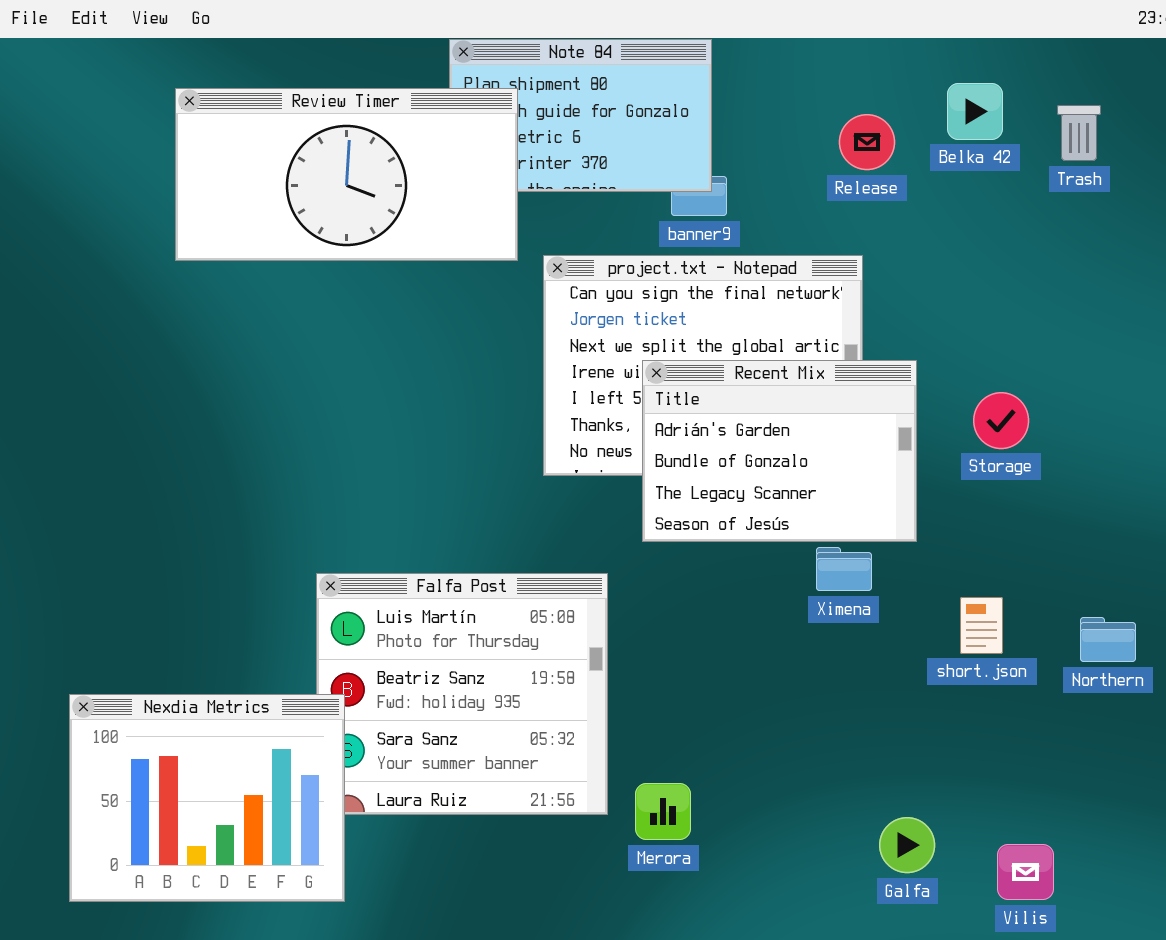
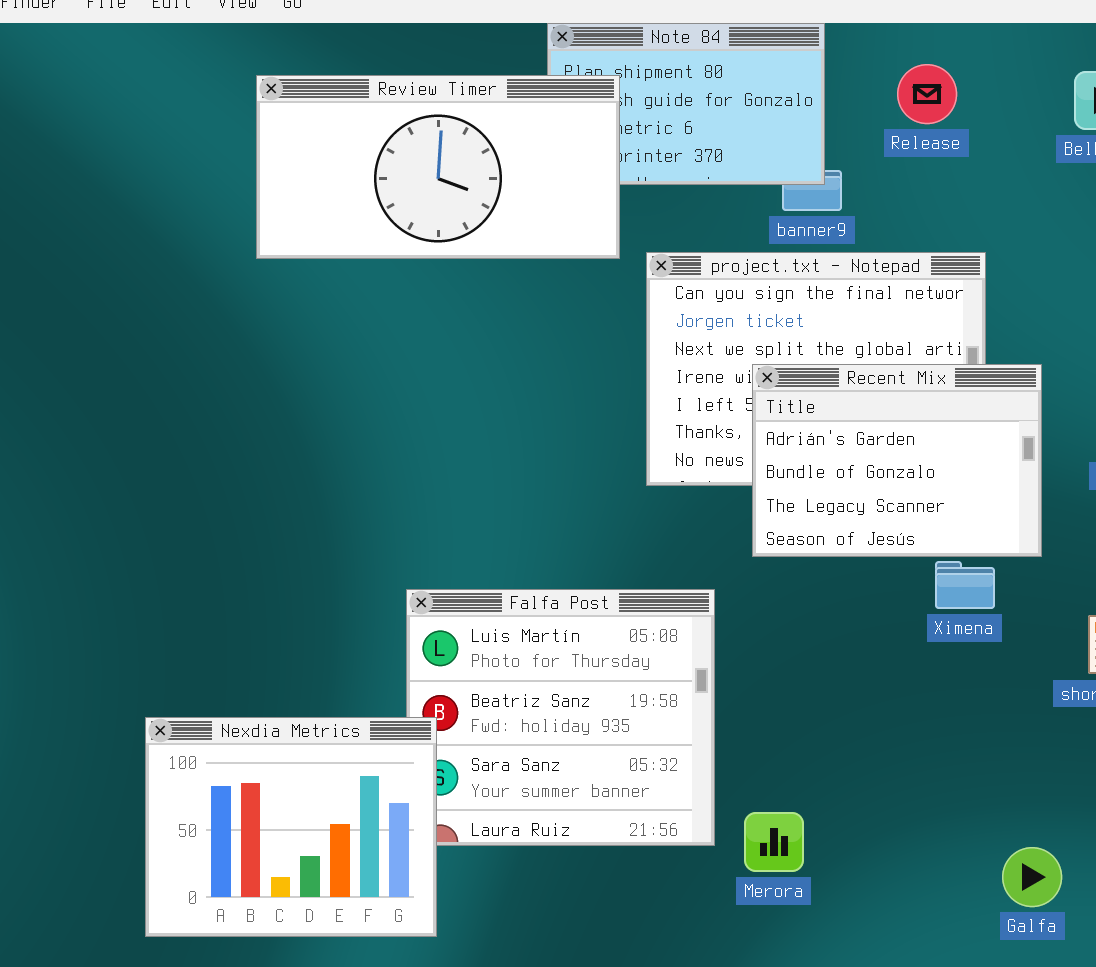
Release: [839,114,895,170] -> [897,64,957,124], moved

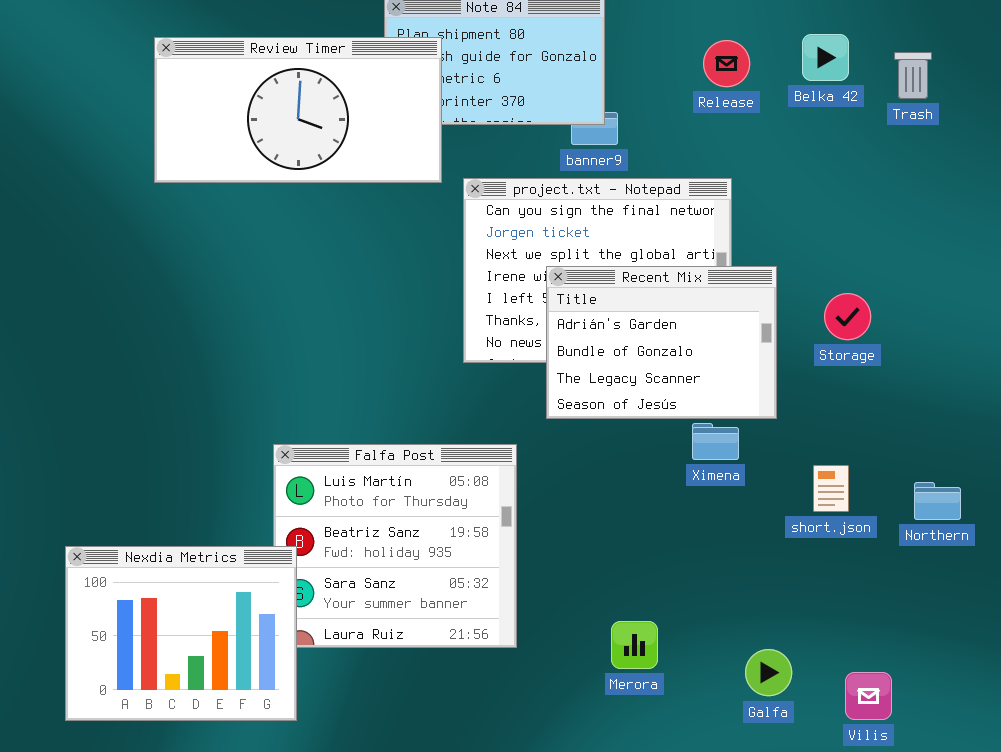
Release: [897,64,957,124] -> [703,40,750,87], moved
Merora: [744,812,804,872] -> [611,621,658,669], moved

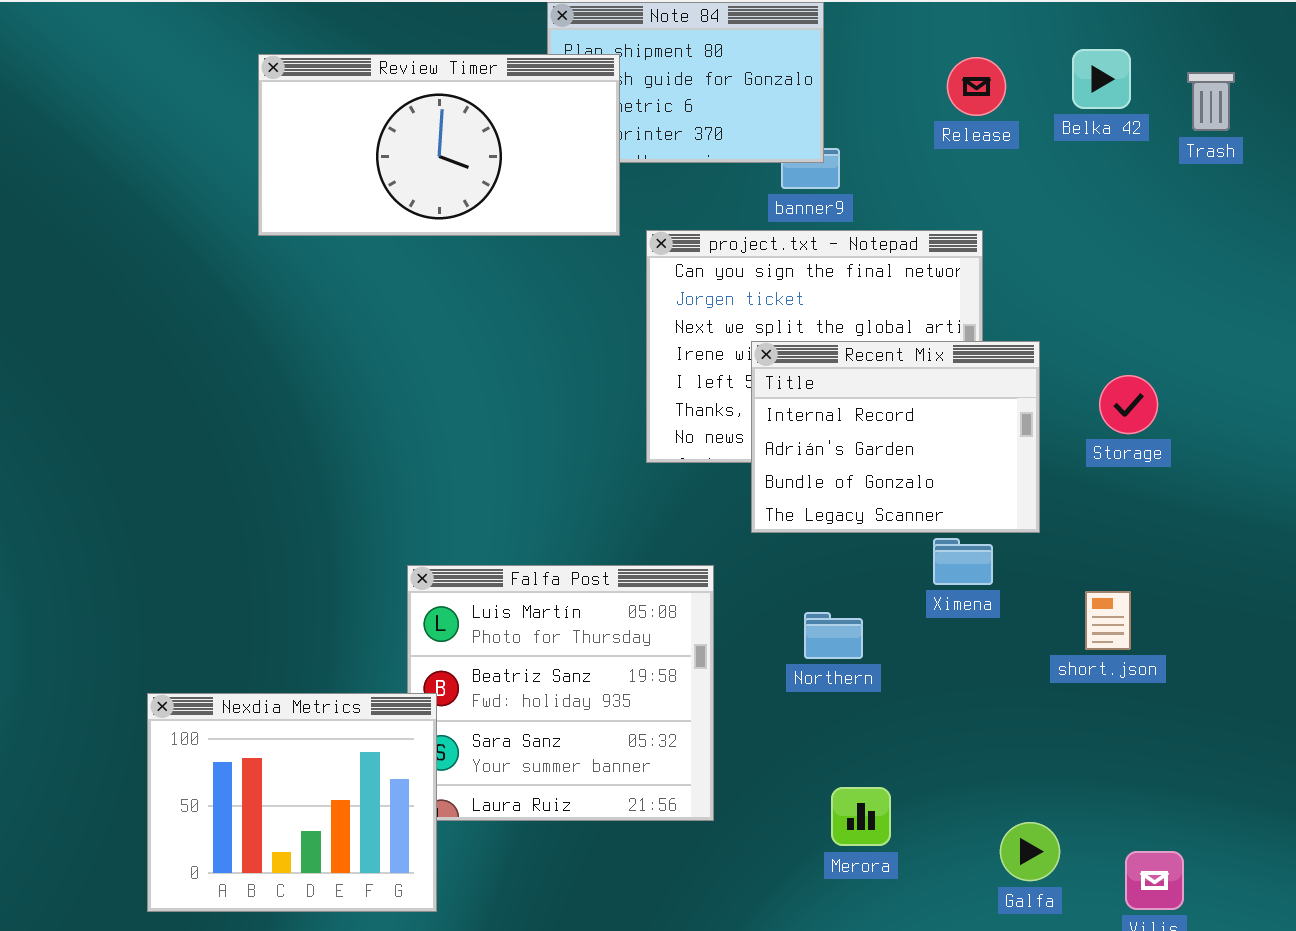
Recent Mix: [546,266,777,419] -> [751,341,1040,533], scrolled up 1 row
Northern: [914,482,961,520] -> [804,612,863,659], moved

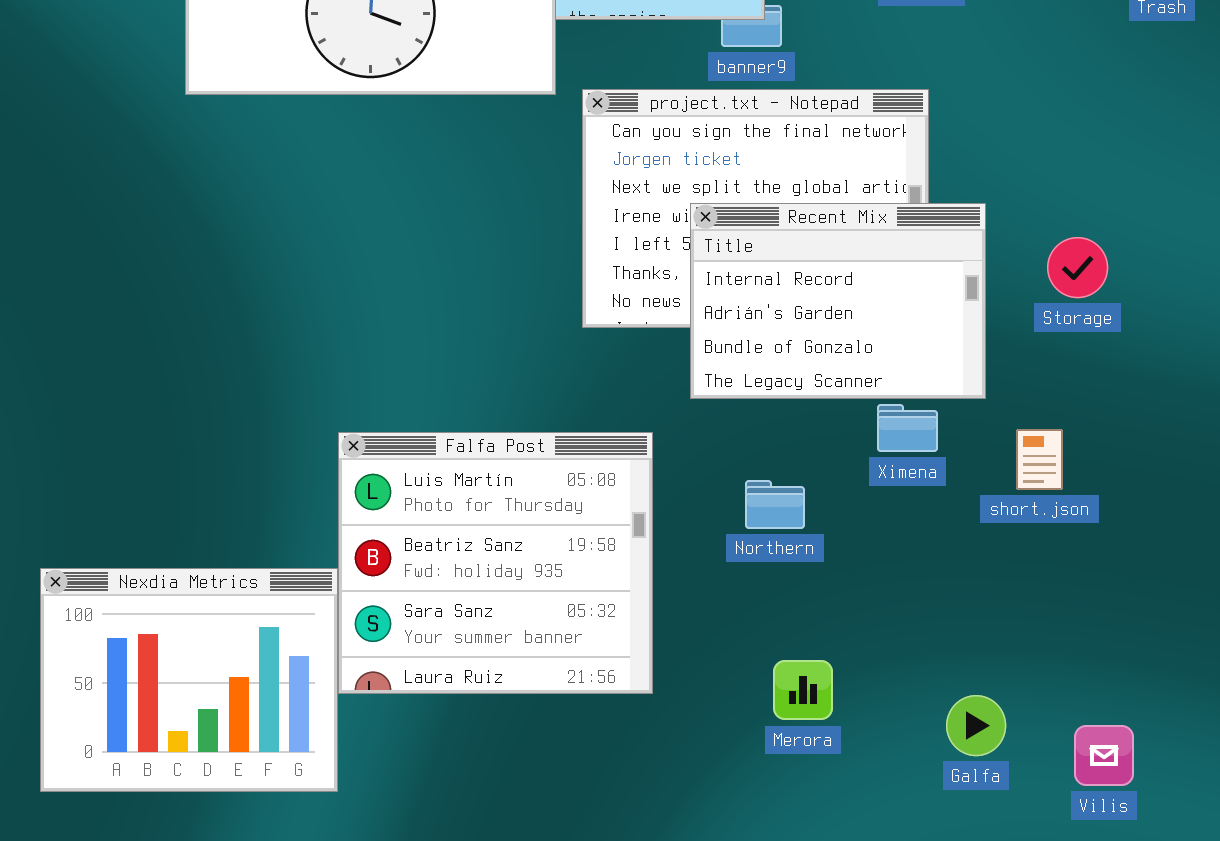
short.json: [1085,591,1131,650] -> [1016,429,1063,490], moved
Nexdia Metrics: [147,693,437,912] -> [40,568,338,792], moved

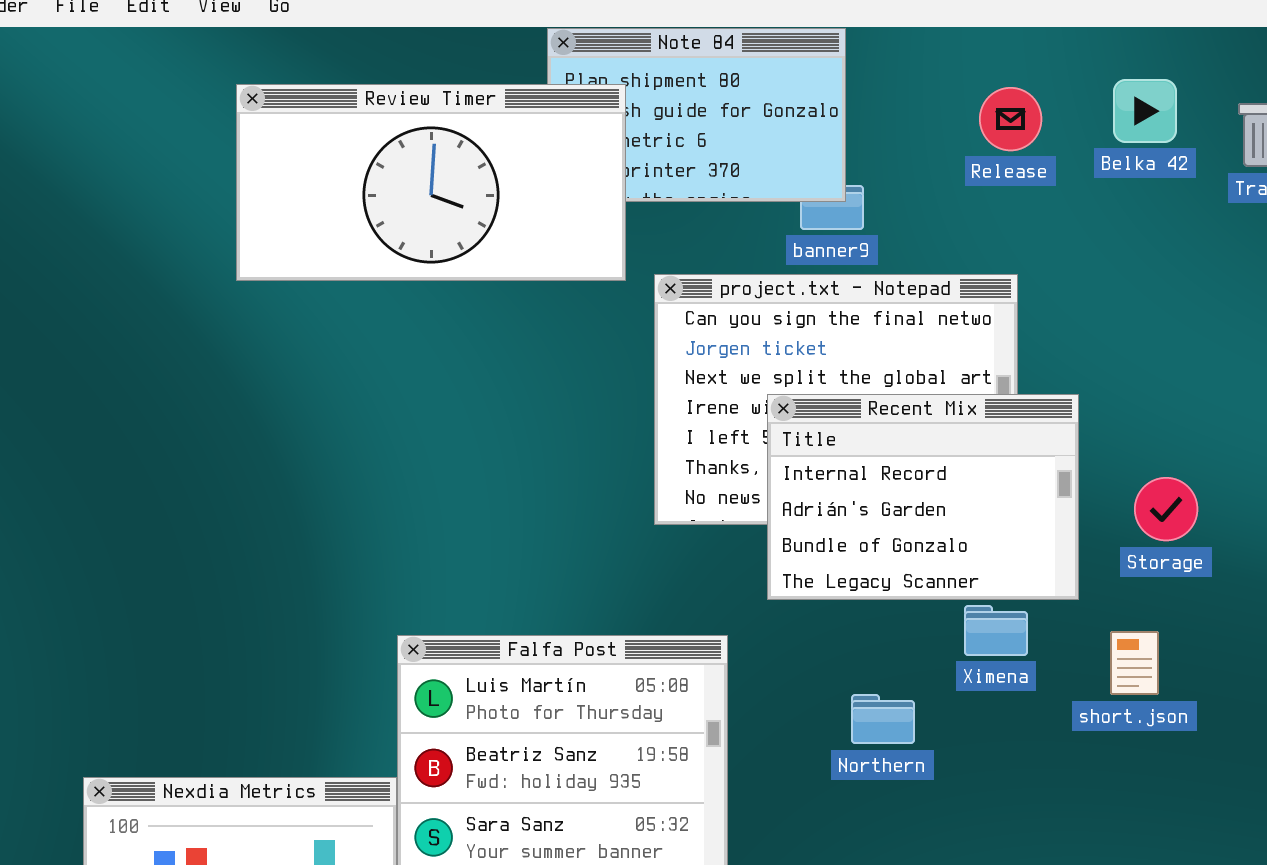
Storage: [1047,237,1108,298] -> [1134,477,1198,541], moved
Northern: [745,480,805,529] -> [851,694,915,744], moved

